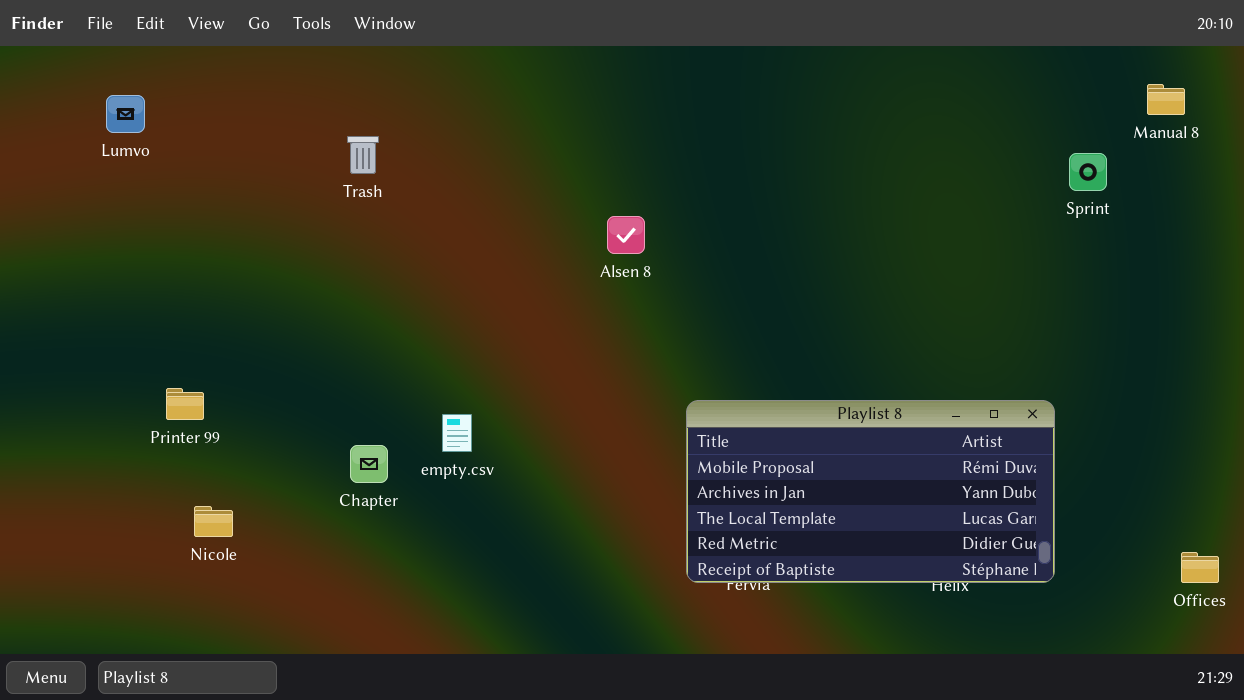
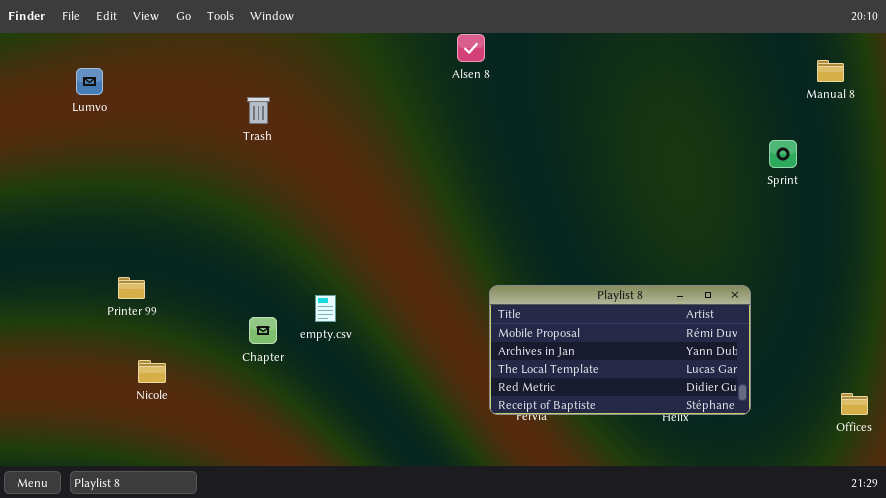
Sprint: [1069,153,1107,191] -> [769,140,797,168], moved
Alsen 8: [607,216,645,254] -> [457,34,485,62], moved

